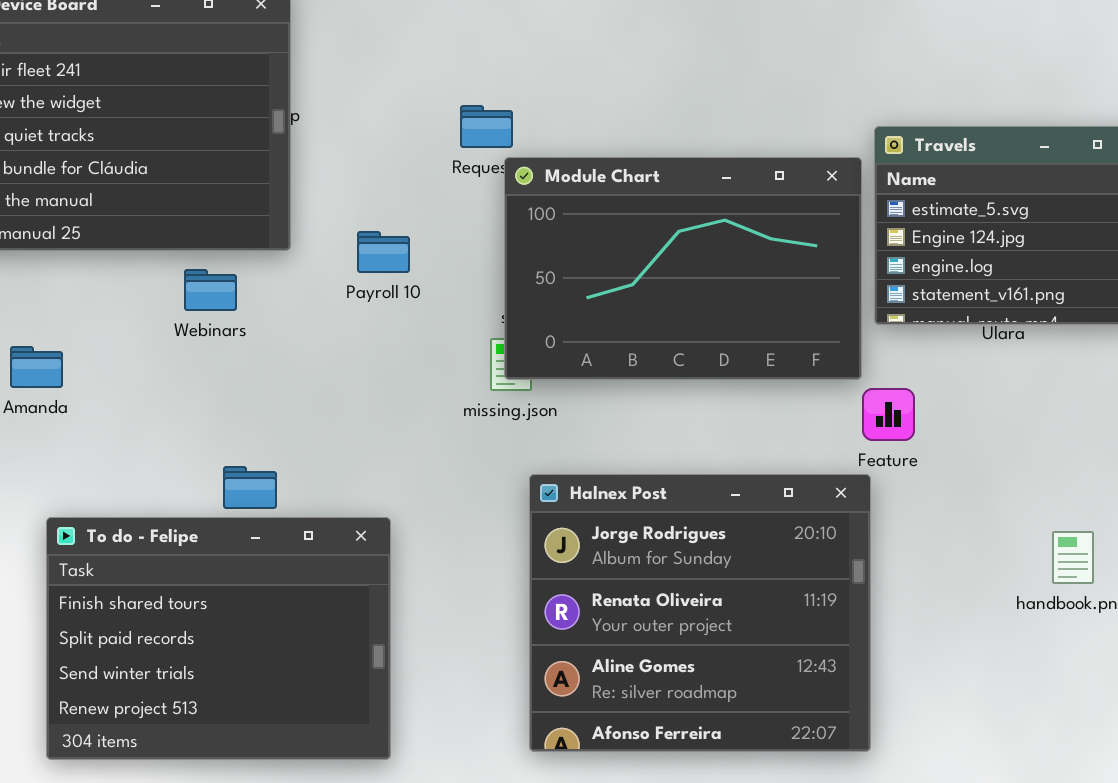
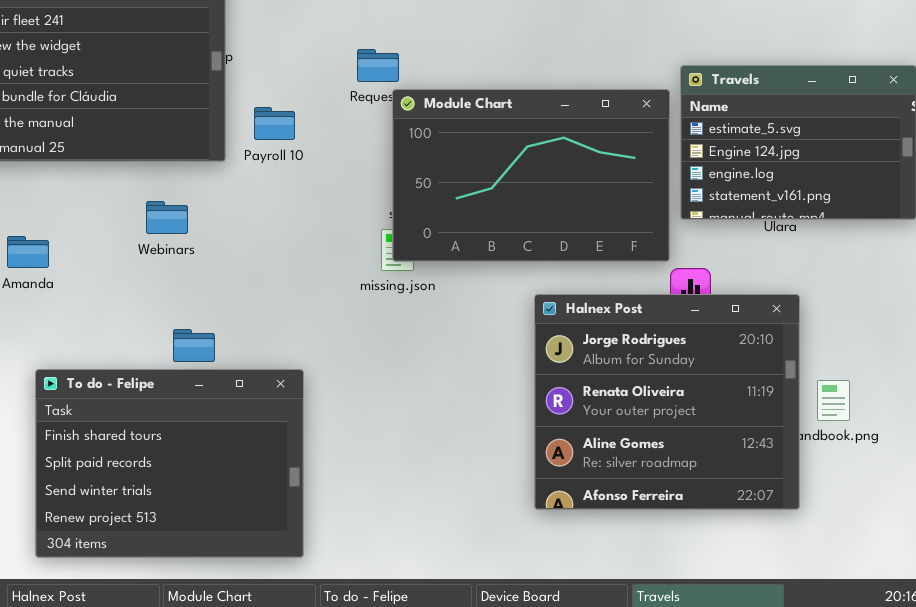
Payroll 10: [357,231,410,273] -> [254,107,295,140], moved
Webinars: [184,269,237,311] -> [146,201,188,234], moved
Halnex Post: [529,474,871,752] -> [534,294,800,510], moved

